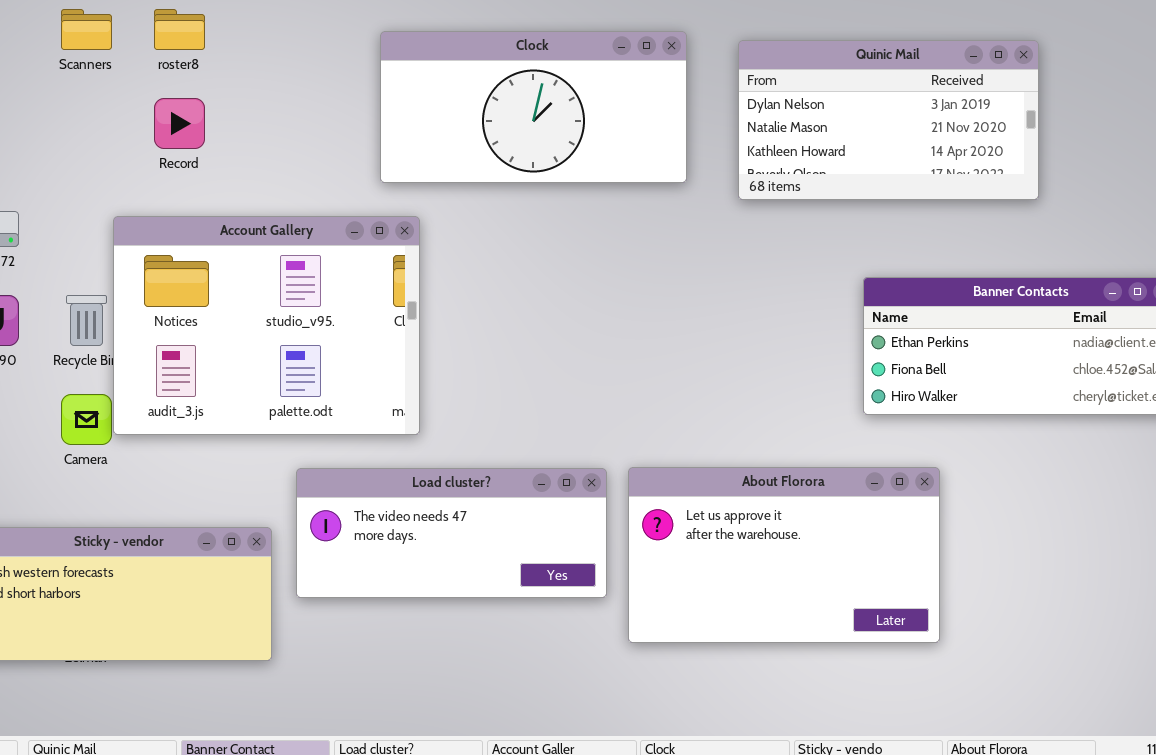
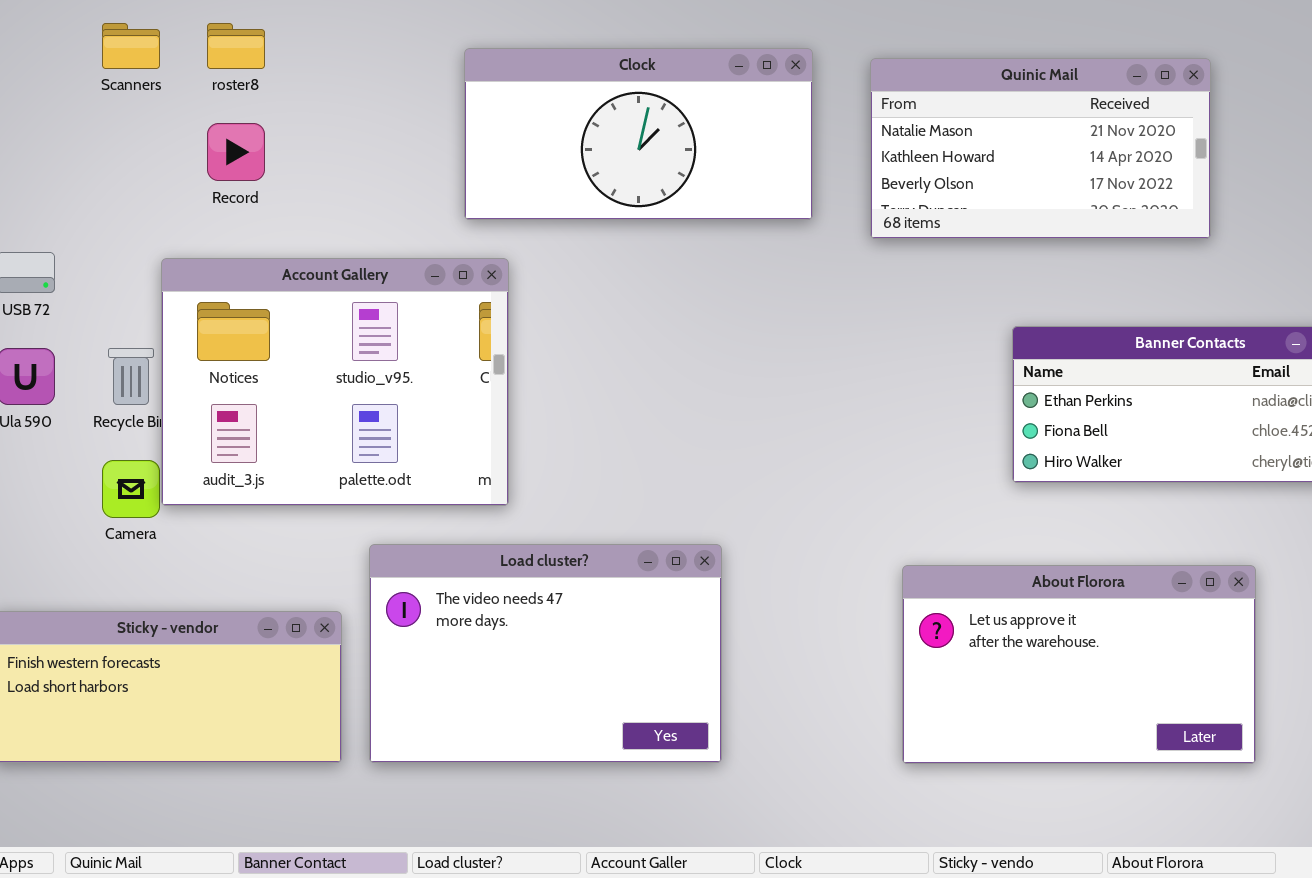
Quinic Mail: [738,40,1039,200] -> [870,58,1211,239], scrolled down 1 row
About Florora: [628,467,940,643] -> [902,565,1256,764], moved
Load cluster?: [296,468,607,598] -> [369,544,722,763], resized

